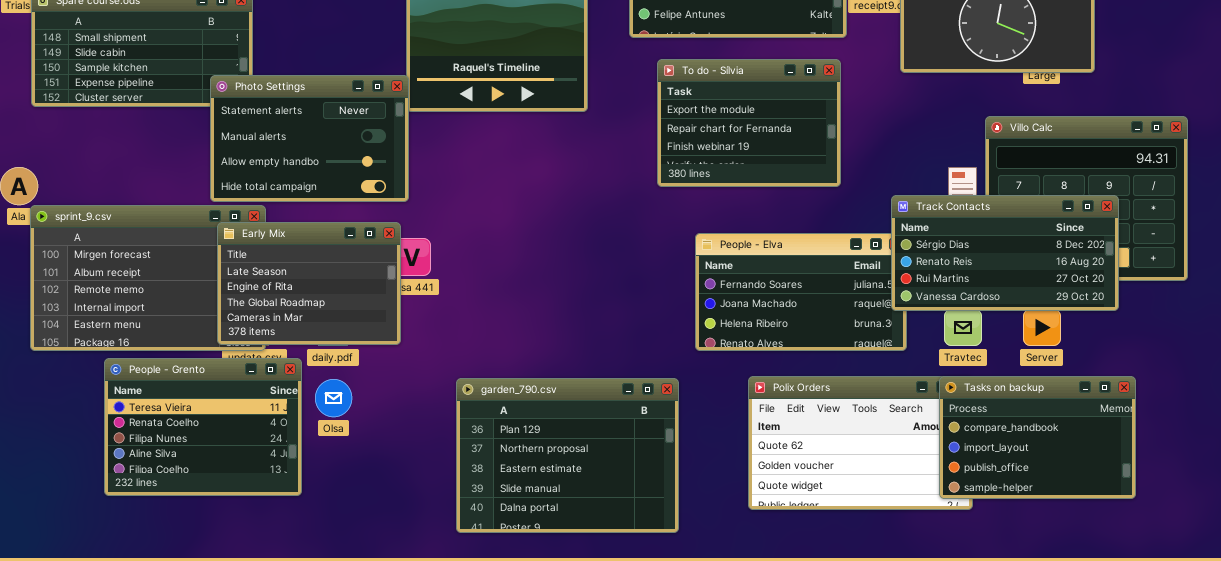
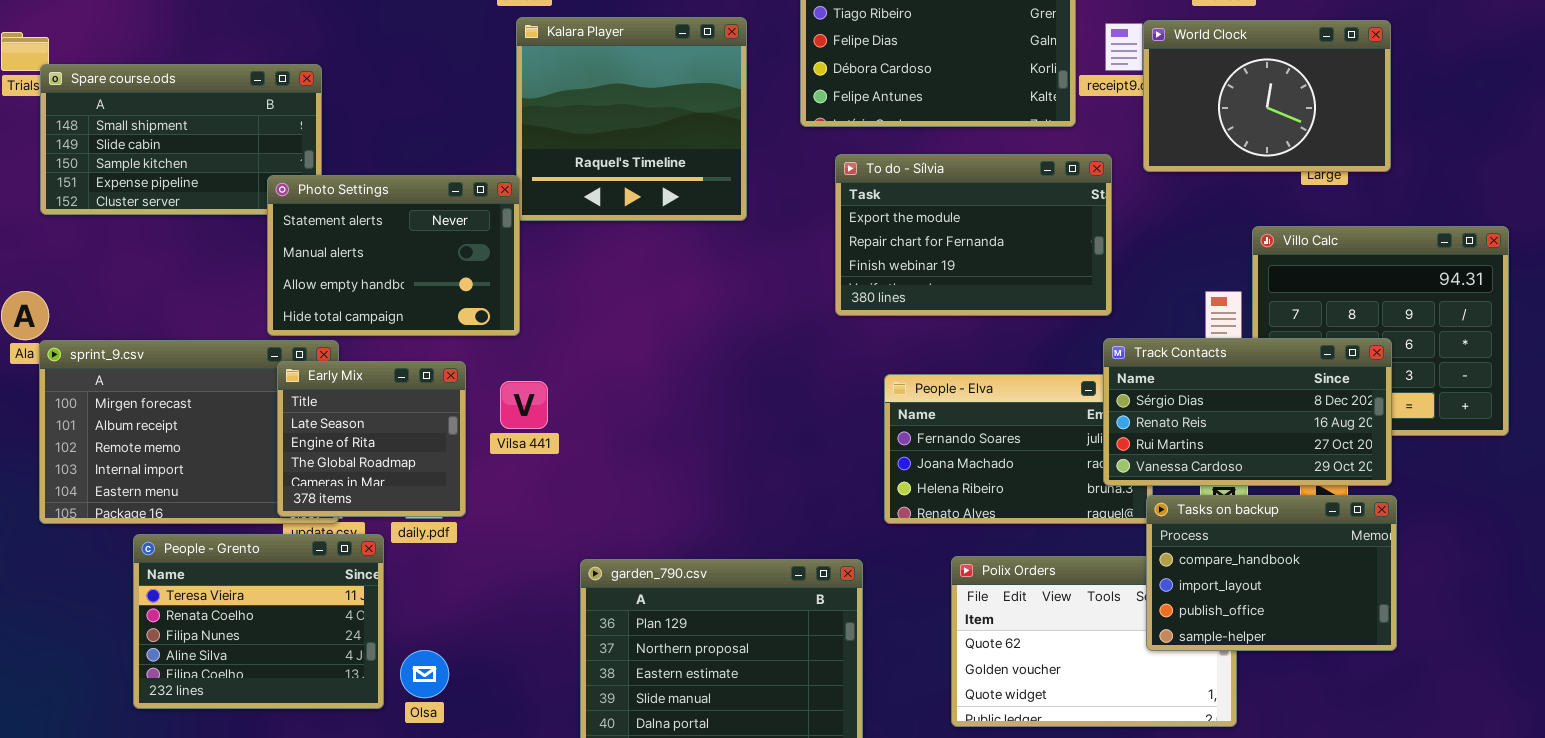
To do - Sílvia: [657,59,841,187] -> [835,154,1112,316], resized
Track Contacts: [891,195,1119,311] -> [1103,338,1392,486], moved
Early Mix: [217,222,401,345] -> [277,361,466,517], resized
Tasks on backup: [939,376,1136,499] -> [1146,495,1397,651], moved
Olsa: [315,379,352,417] -> [400,650,449,698], moved

